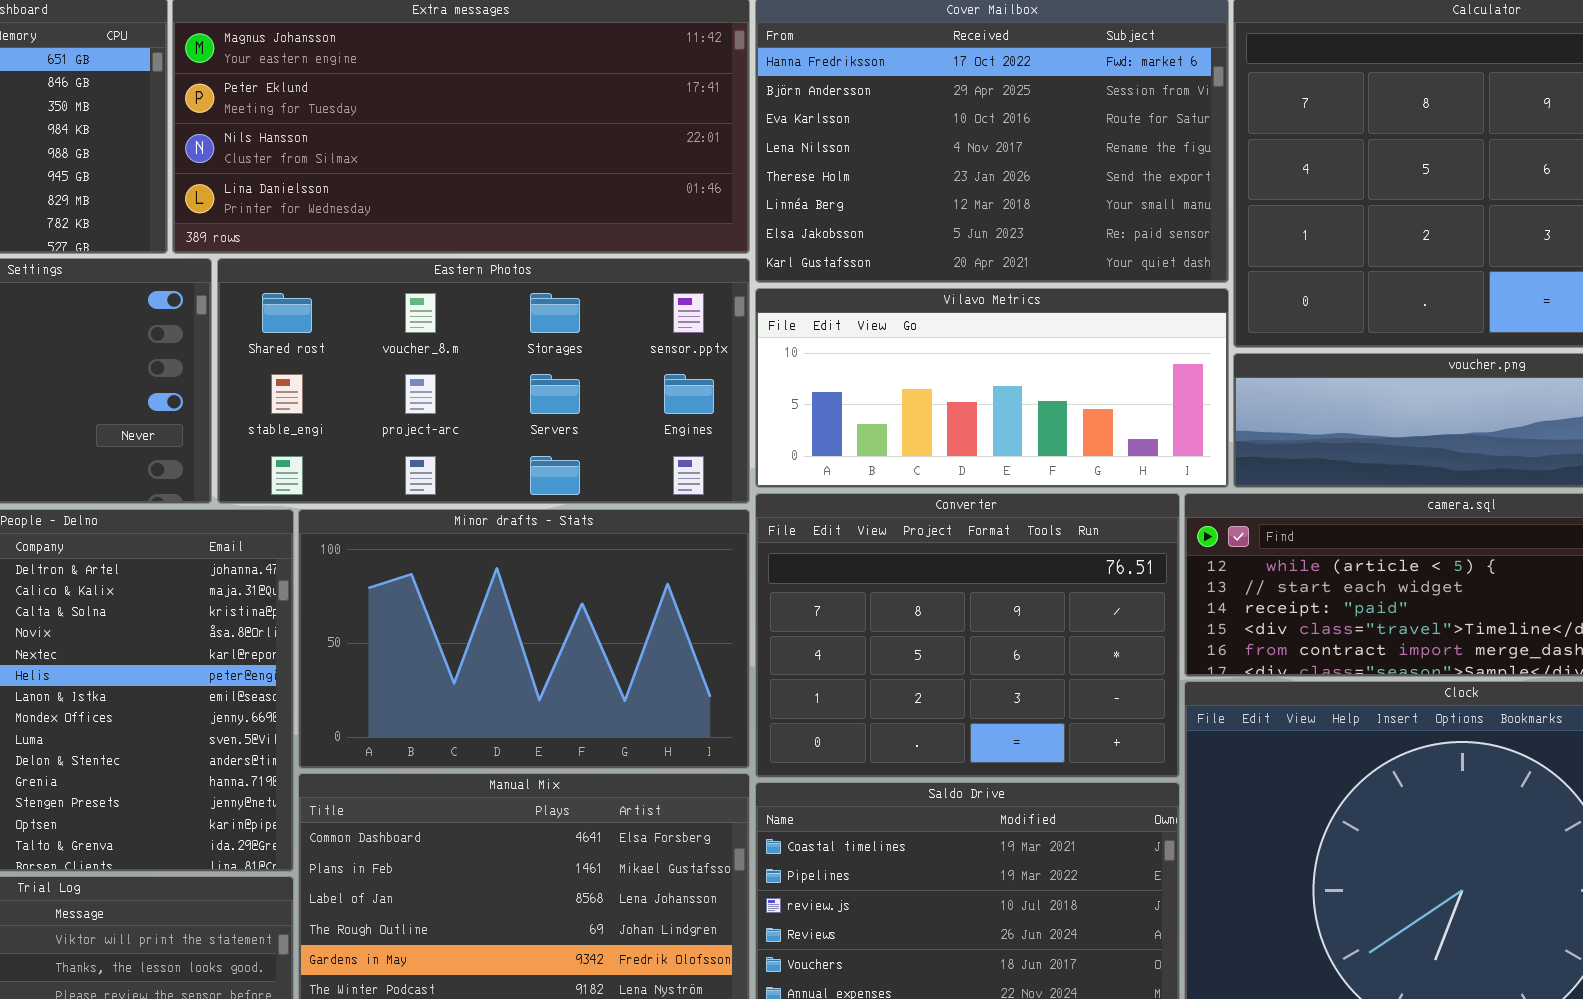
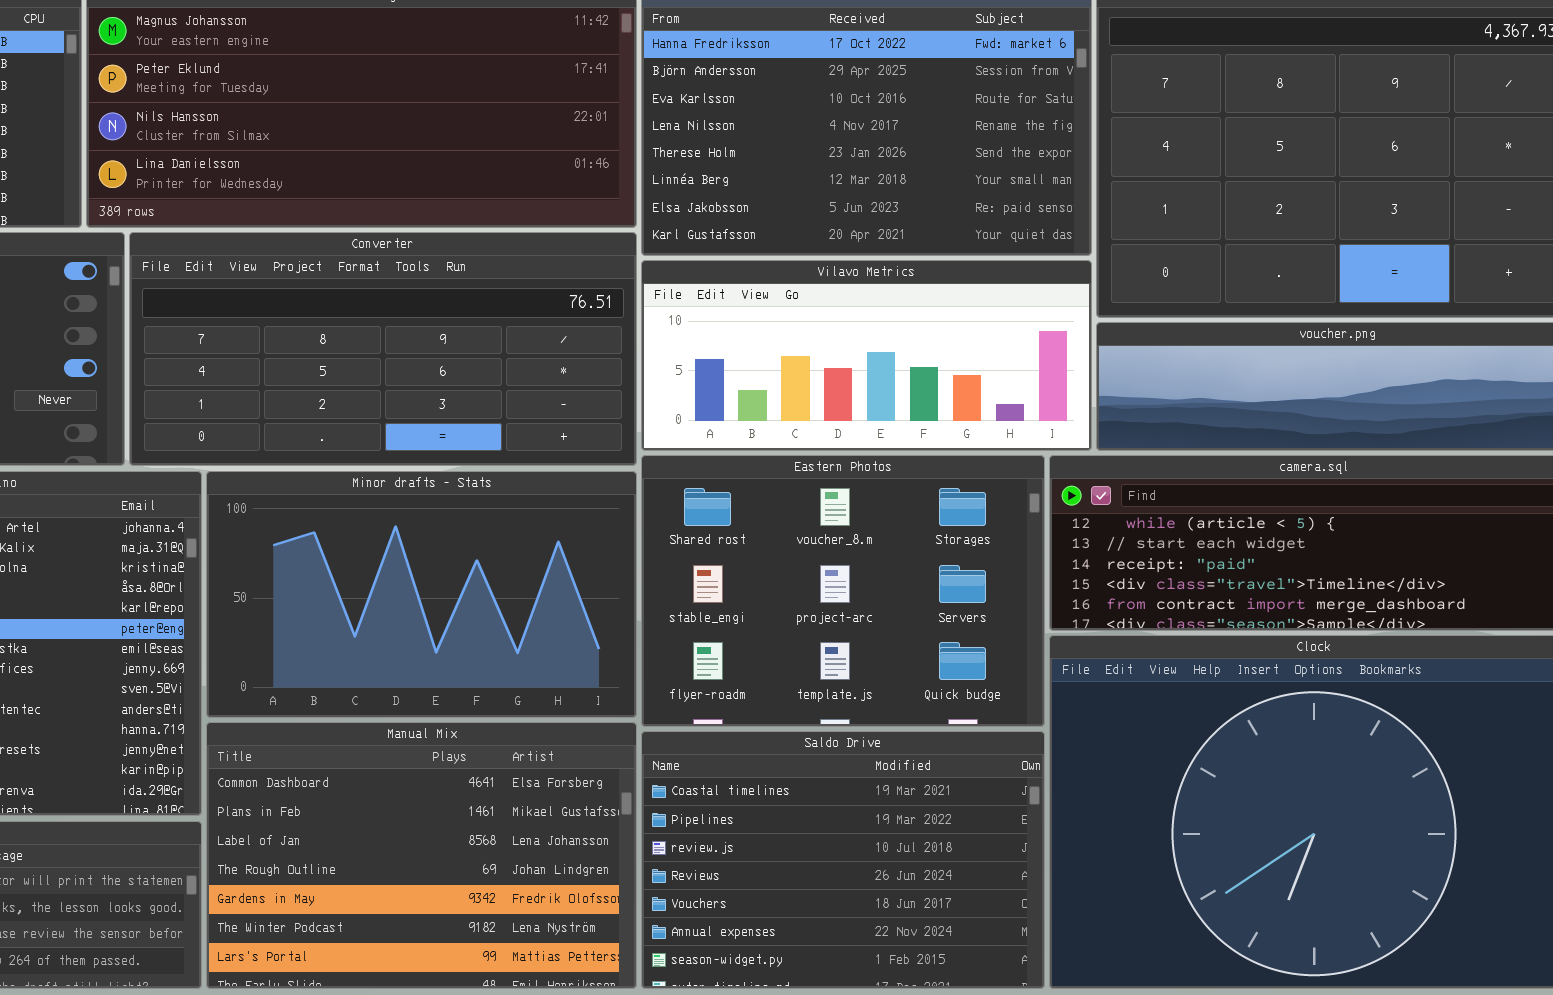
Eastern Photos: [217,258,750,504] -> [641,455,1045,727], moved, resized
Converter: [755,493,1180,778] -> [129,232,637,466], moved, resized

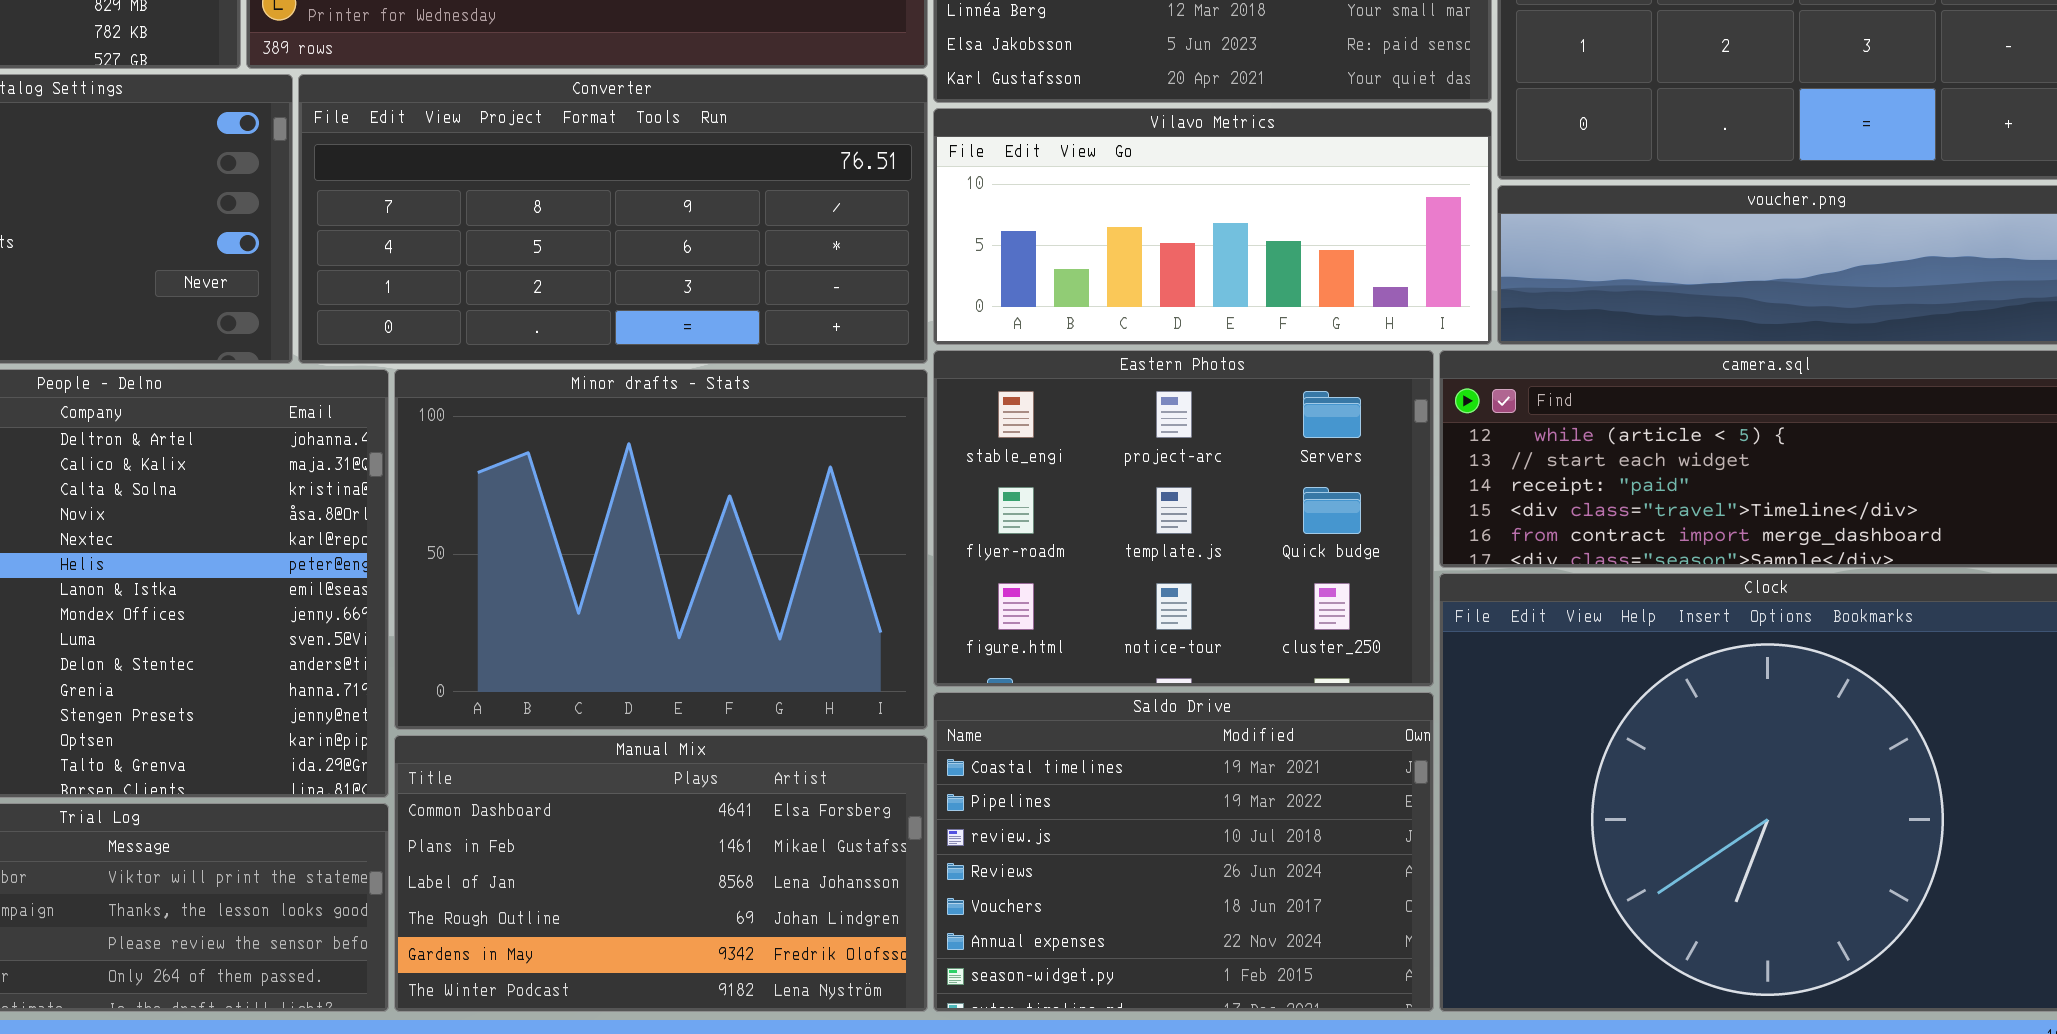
Eastern Photos: [641,455,1045,727] -> [933,350,1434,687], scrolled down 1 row
Minor drafts - Stats: [206,471,637,718] -> [394,369,928,730], resized
Manual Mix: [206,722,637,989] -> [394,735,928,1012], resized

